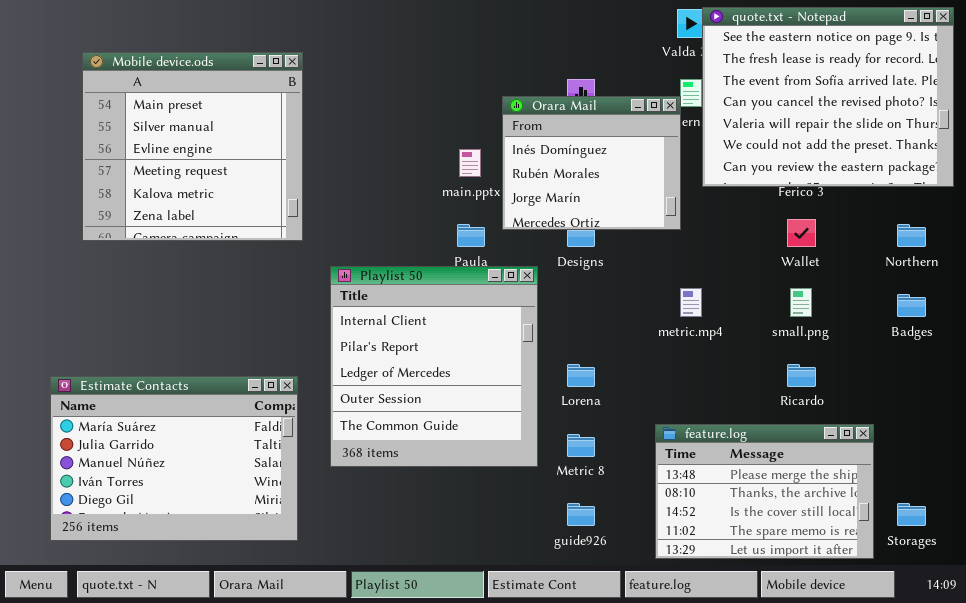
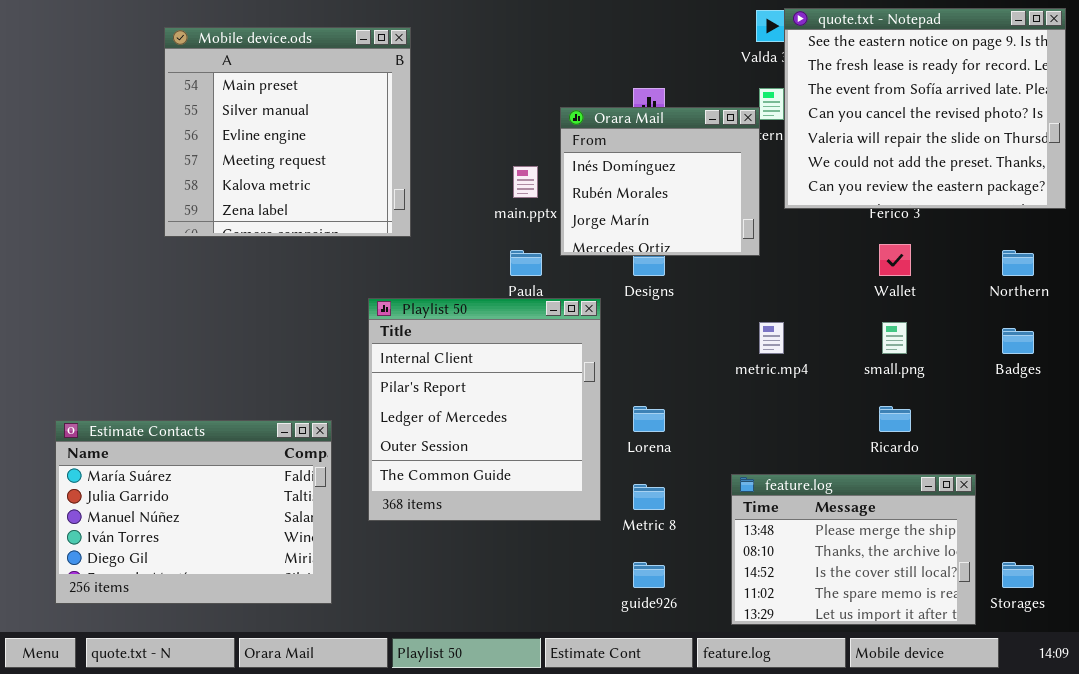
Mobile device.ods: [82,52,303,241] -> [164,27,411,237], moved

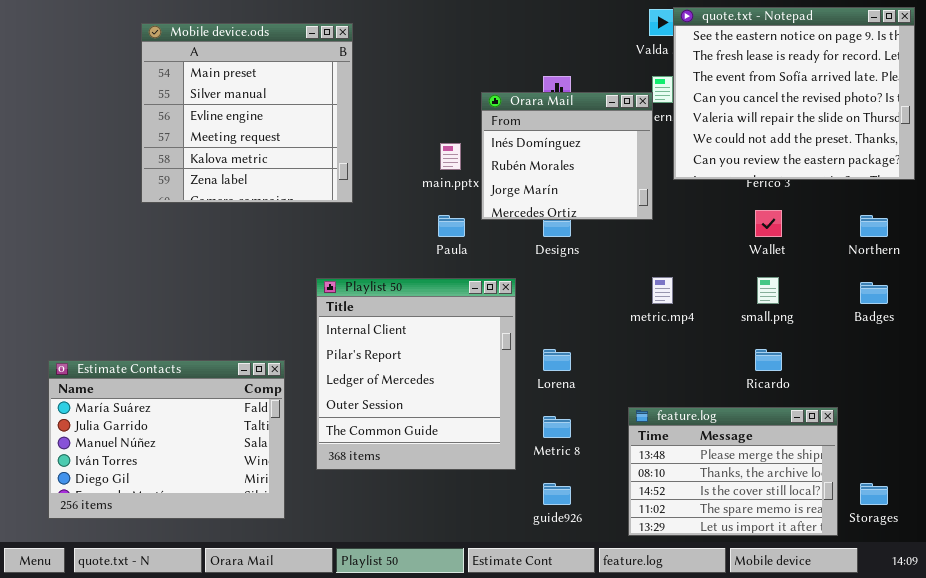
Playlist 50: [368,298,601,521] -> [316,278,516,470], moved

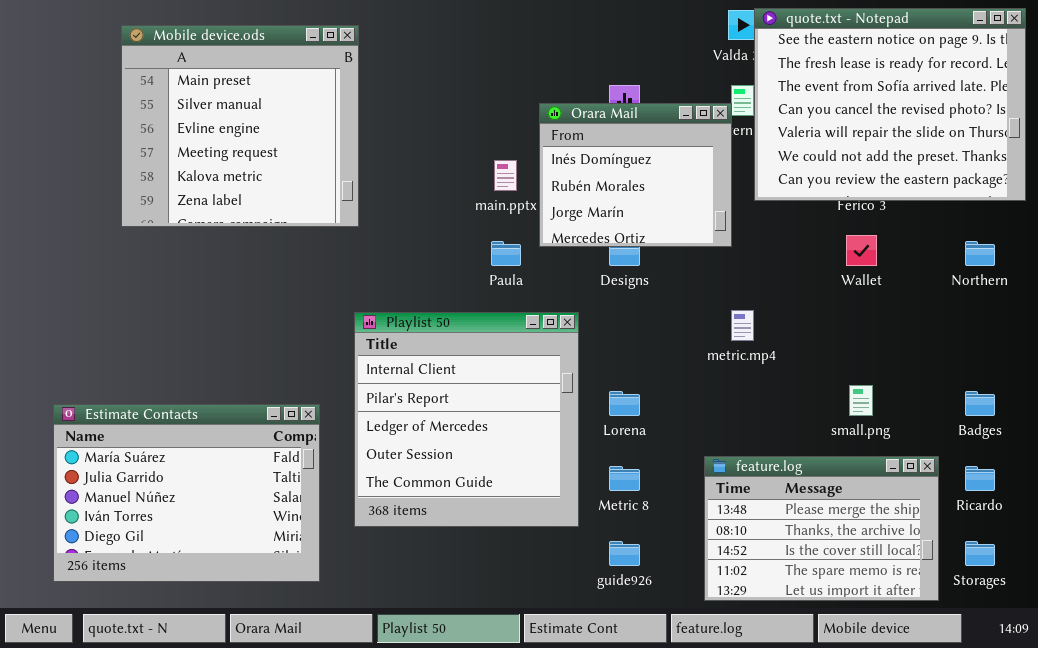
Mobile device.ods: [141,23,353,203] -> [121,25,359,227], moved
small.png: [757,277,779,304] -> [849,385,873,416], moved
Badges: [860,282,888,304] -> [965,391,995,416], moved
Ricardo: [755,349,782,371] -> [965,466,995,491], moved

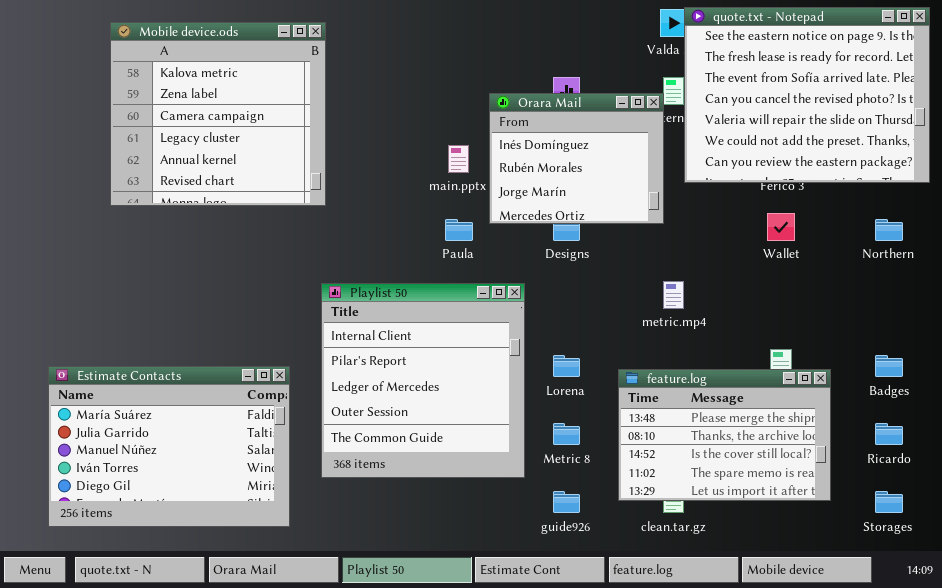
Mobile device.ods: [121,25,359,227] -> [110,22,326,206], scrolled down 4 rows
feature.log: [704,456,939,601] -> [618,369,831,501], moved

